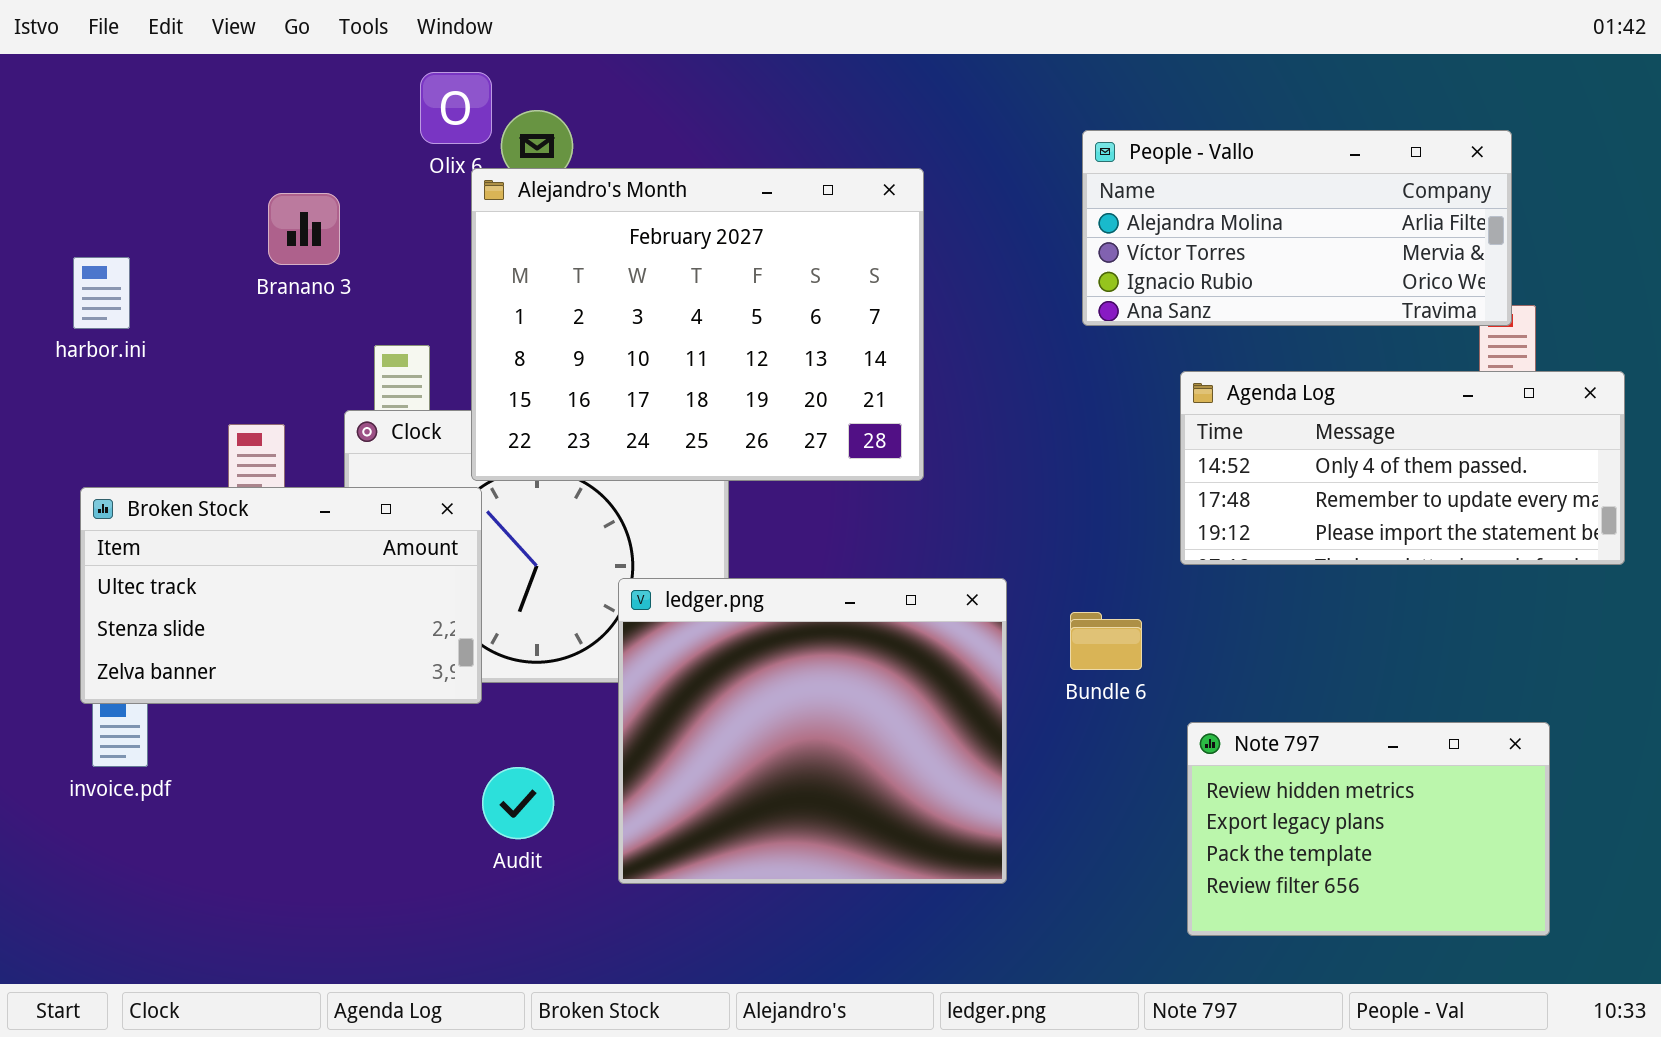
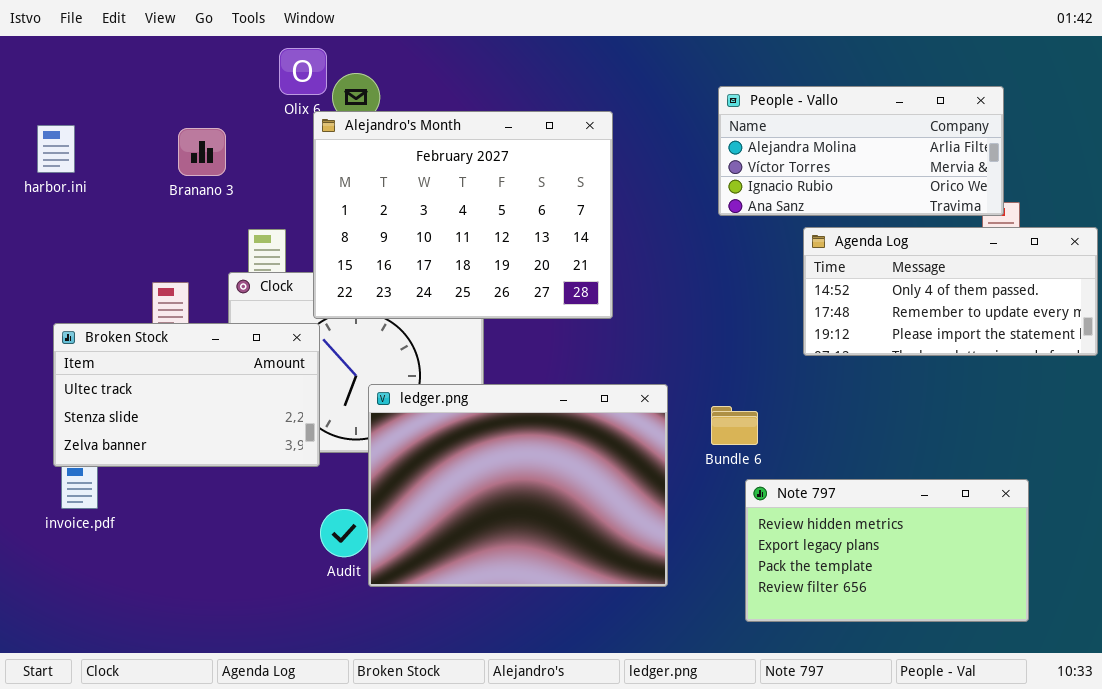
harbor.ini: [73,257,130,329] -> [37,125,75,173], moved
Agenda Log: [1180,371,1625,565] -> [803,227,1098,356], moved
ledger.png: [618,578,1007,884] -> [368,384,668,587], resized
Note 797: [1187,722,1550,936] -> [745,479,1029,622], resized

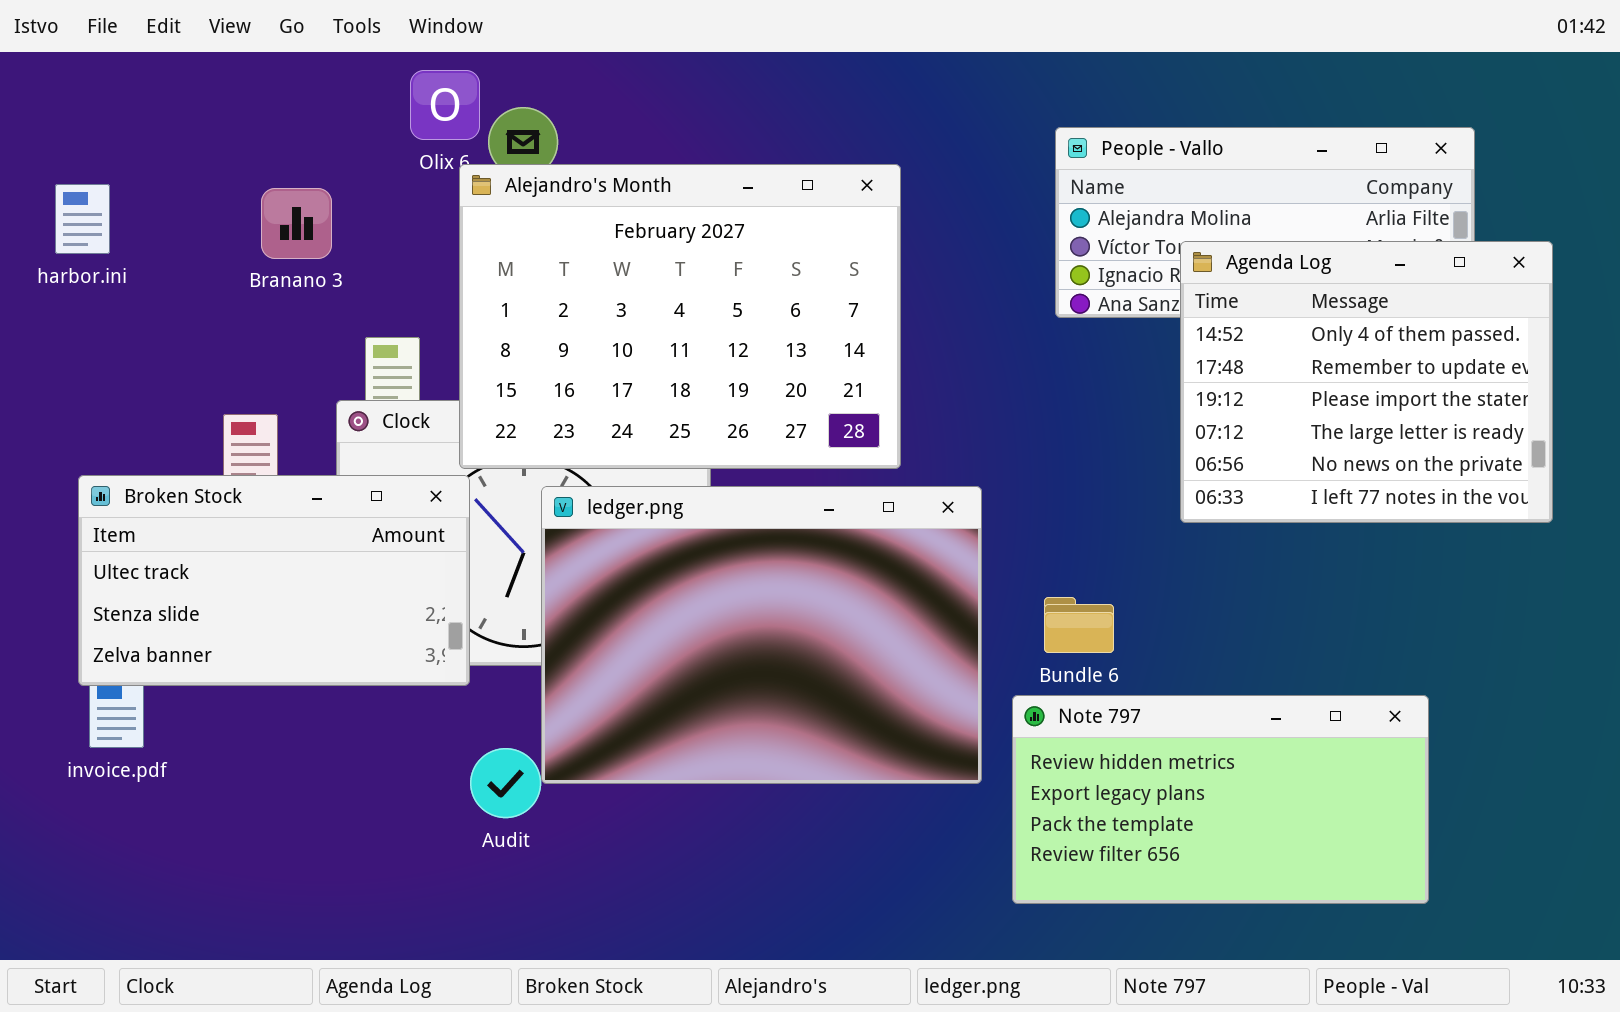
Agenda Log: [803,227,1098,356] -> [1180,241,1553,523], resized
ledger.png: [368,384,668,587] -> [541,486,982,784], moved
Note 797: [745,479,1029,622] -> [1012,695,1429,904], moved

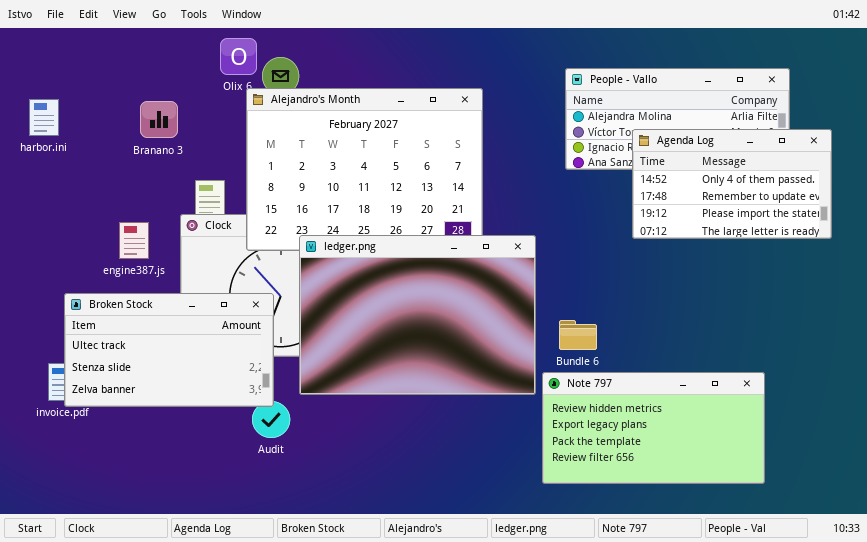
Agenda Log: [1180,241,1553,523] -> [632,129,832,239], resized
Broken Stock: [78,475,470,686] -> [64,293,274,407], moved
ledger.png: [541,486,982,784] -> [299,235,536,395], moved

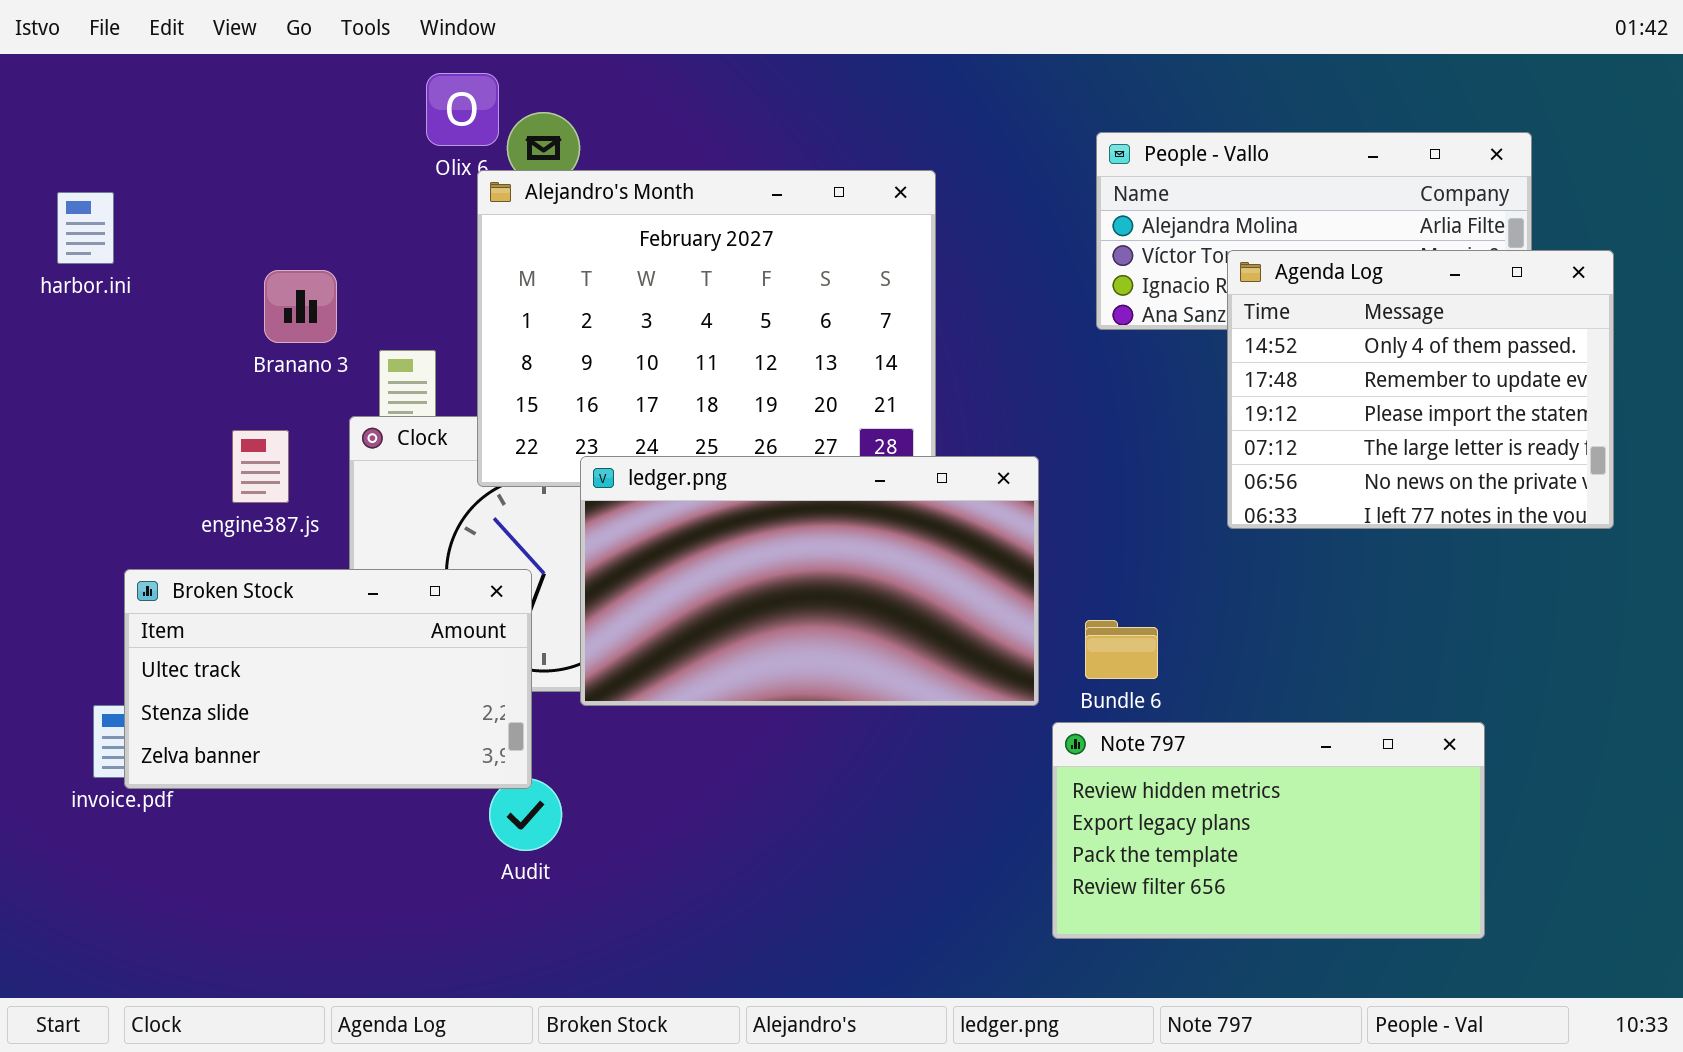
Branano 3: [140,101,178,138] -> [264,270,337,343], moved
Agenda Log: [632,129,832,239] -> [1227,250,1614,529], resized
ledger.png: [299,235,536,395] -> [580,456,1039,706], resized

